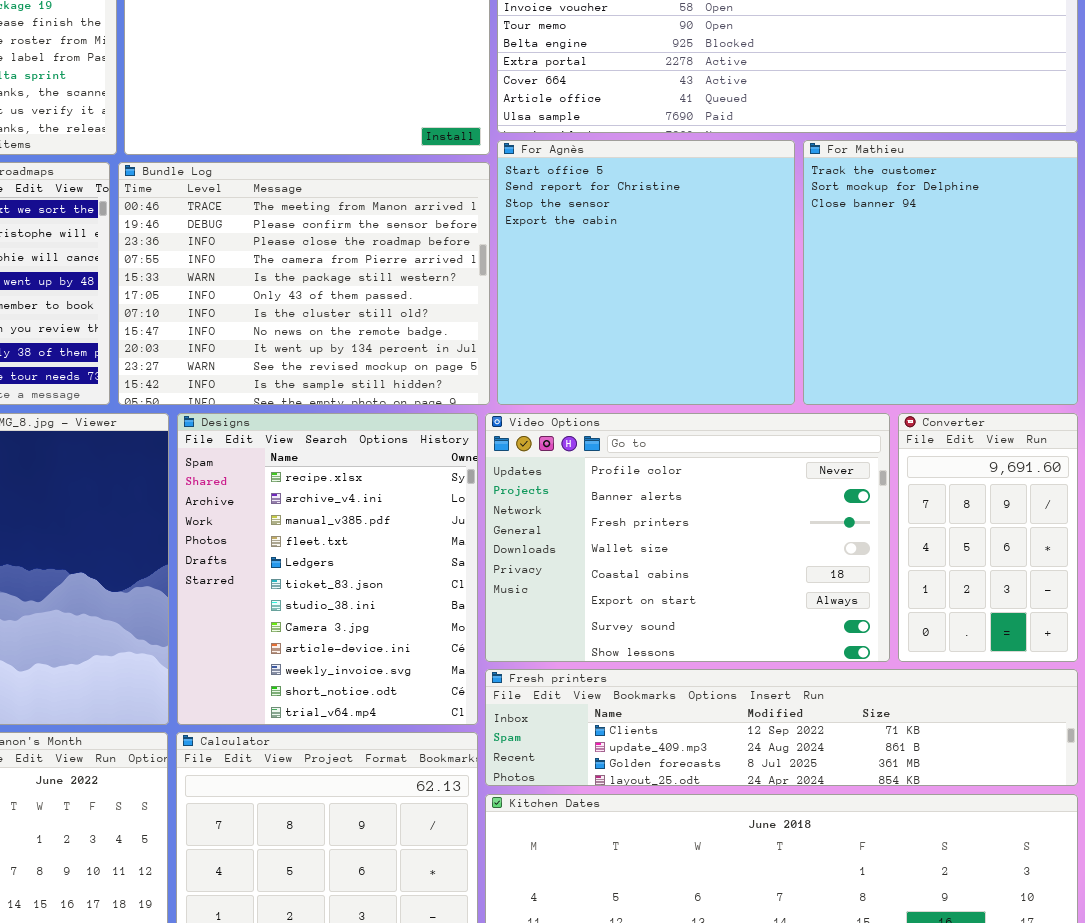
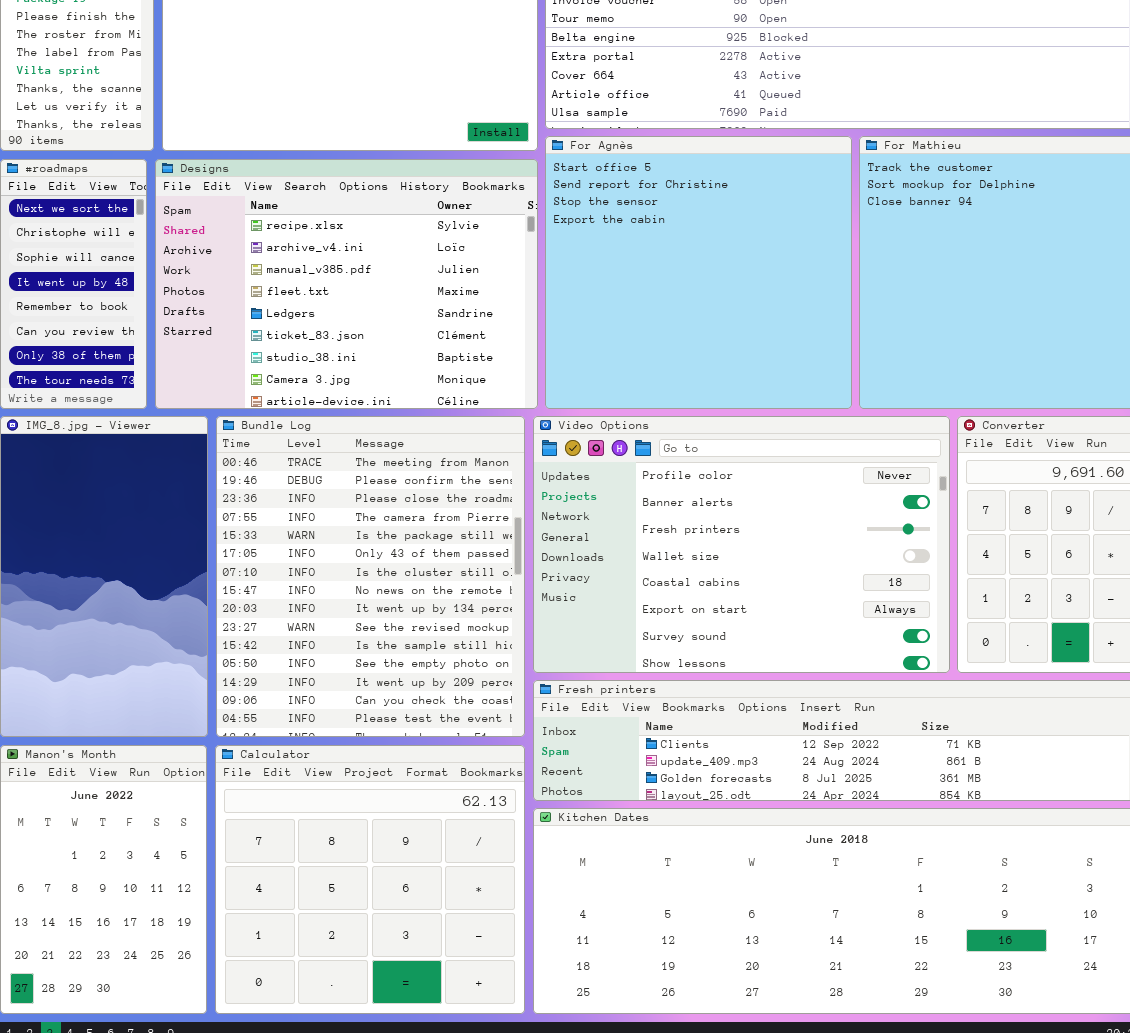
Bundle Log: [118,162,490,405] -> [216,416,525,737], moved, resized
Designs: [177,413,478,725] -> [155,159,538,409], moved, resized

